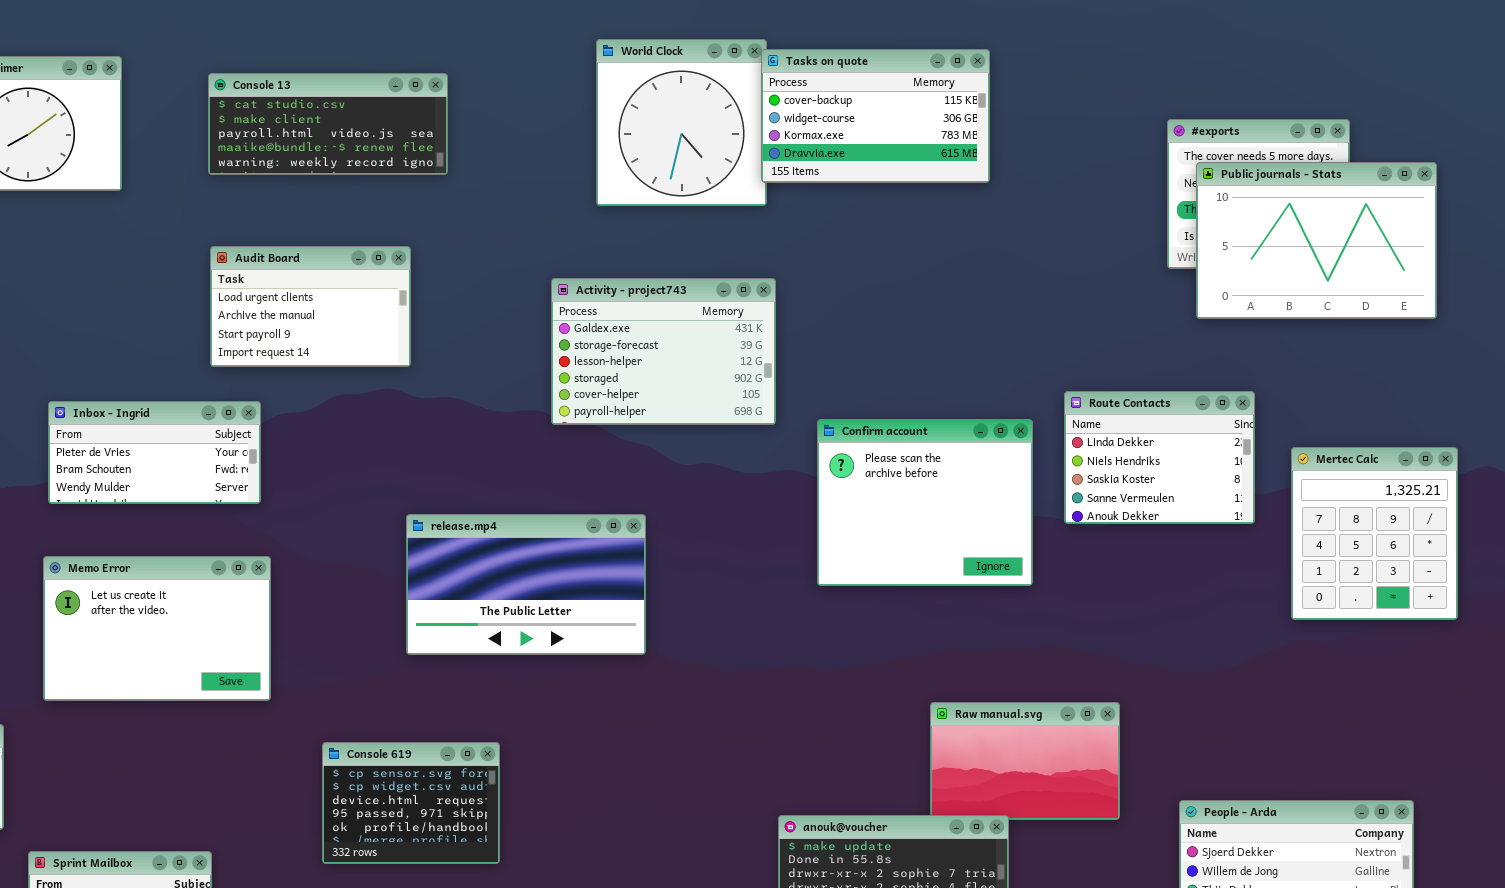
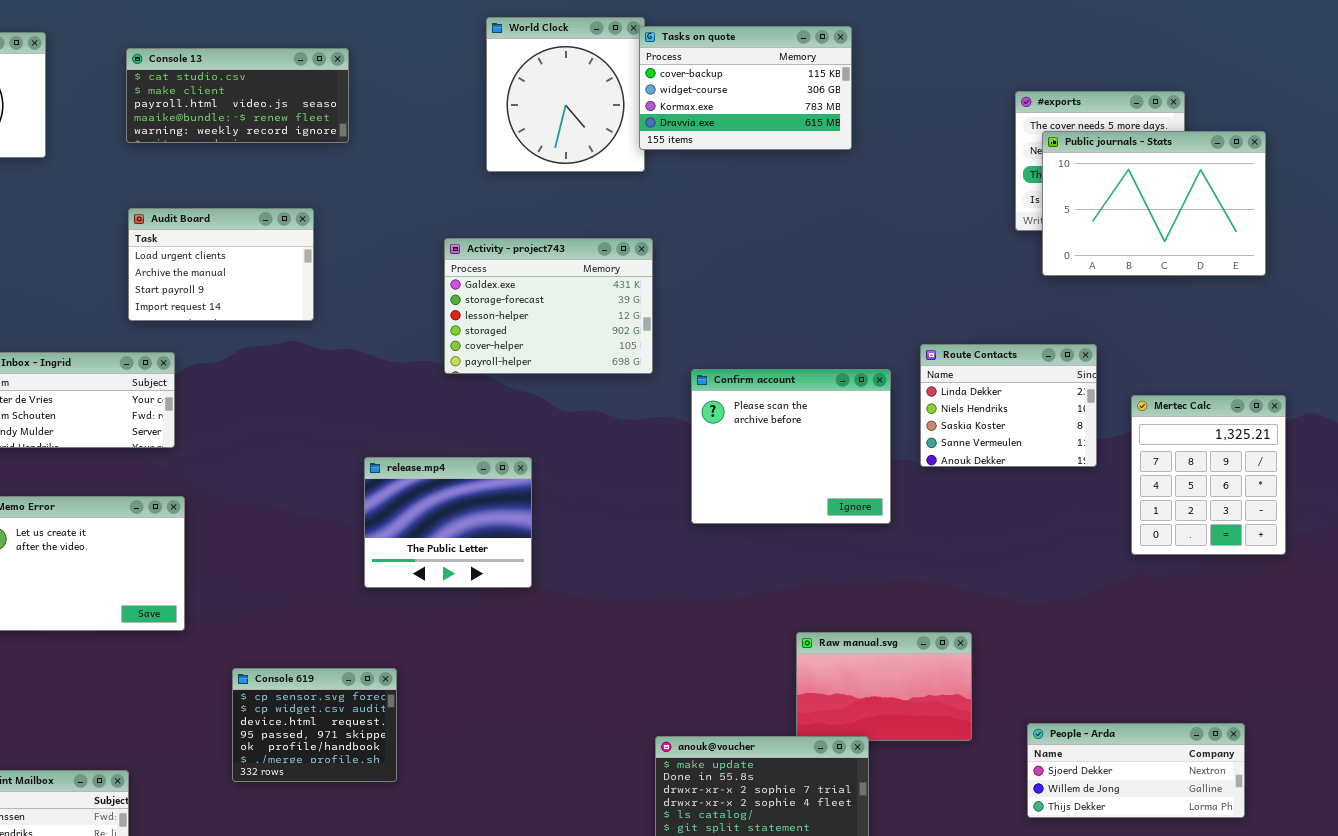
release.mp4: [406,514,646,655] -> [364,457,532,588], resized

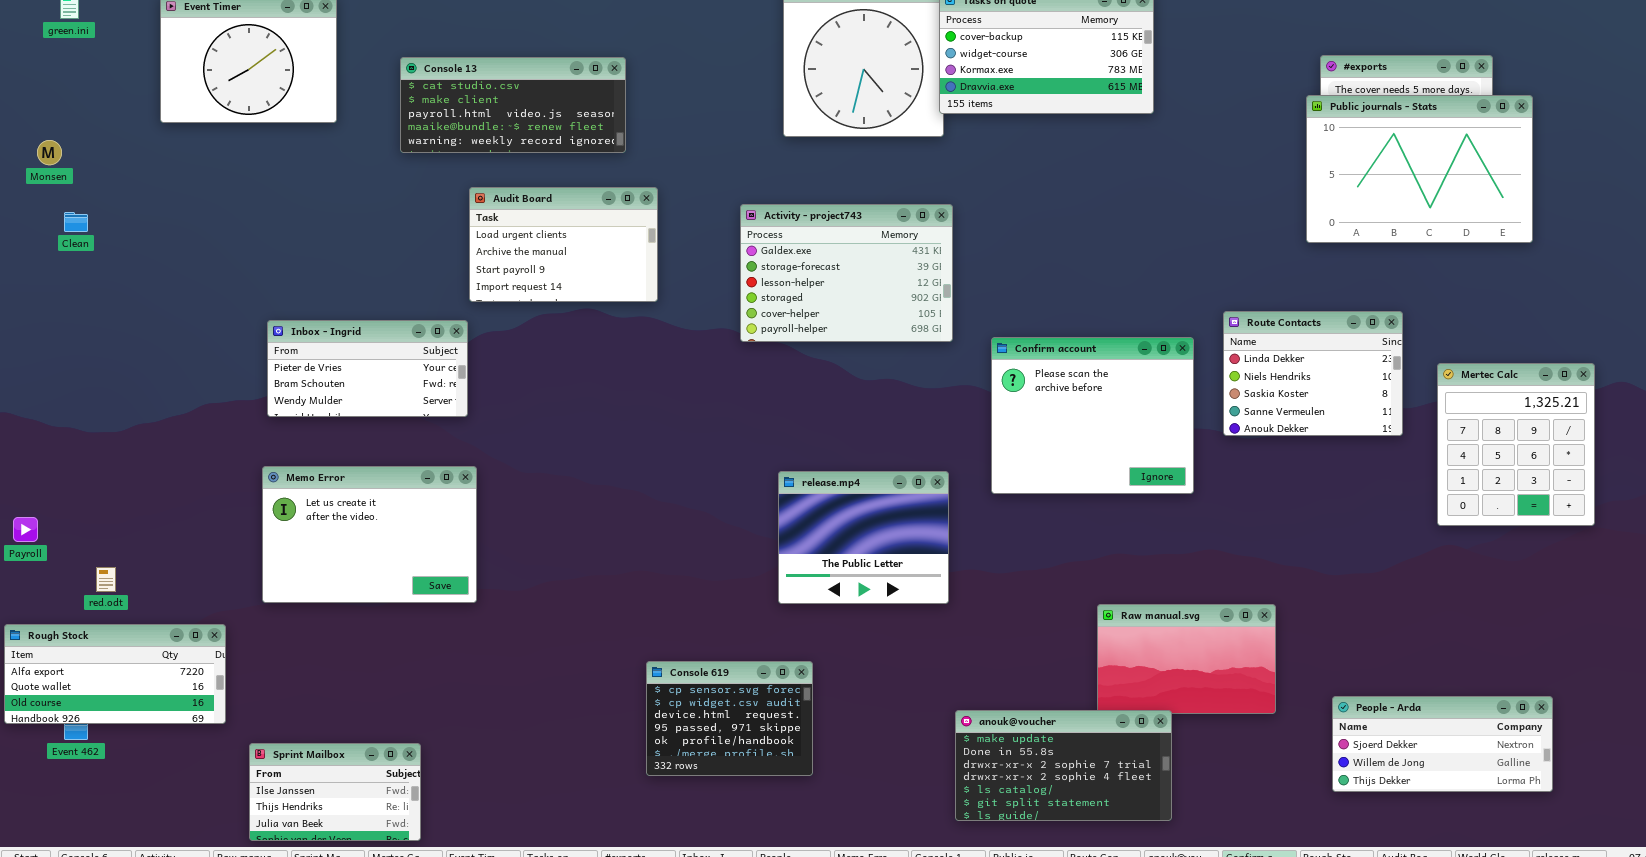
Console 13: [126,48,349,143] -> [400,57,626,153], moved
Public journals - Stats: [1042,131,1266,276] -> [1306,95,1533,243], moved
Audit Board: [128,208,314,321] -> [469,187,658,302], moved
release.mp4: [364,457,532,588] -> [778,471,949,604], moved
Console 619: [232,668,397,782] -> [646,661,813,776], moved

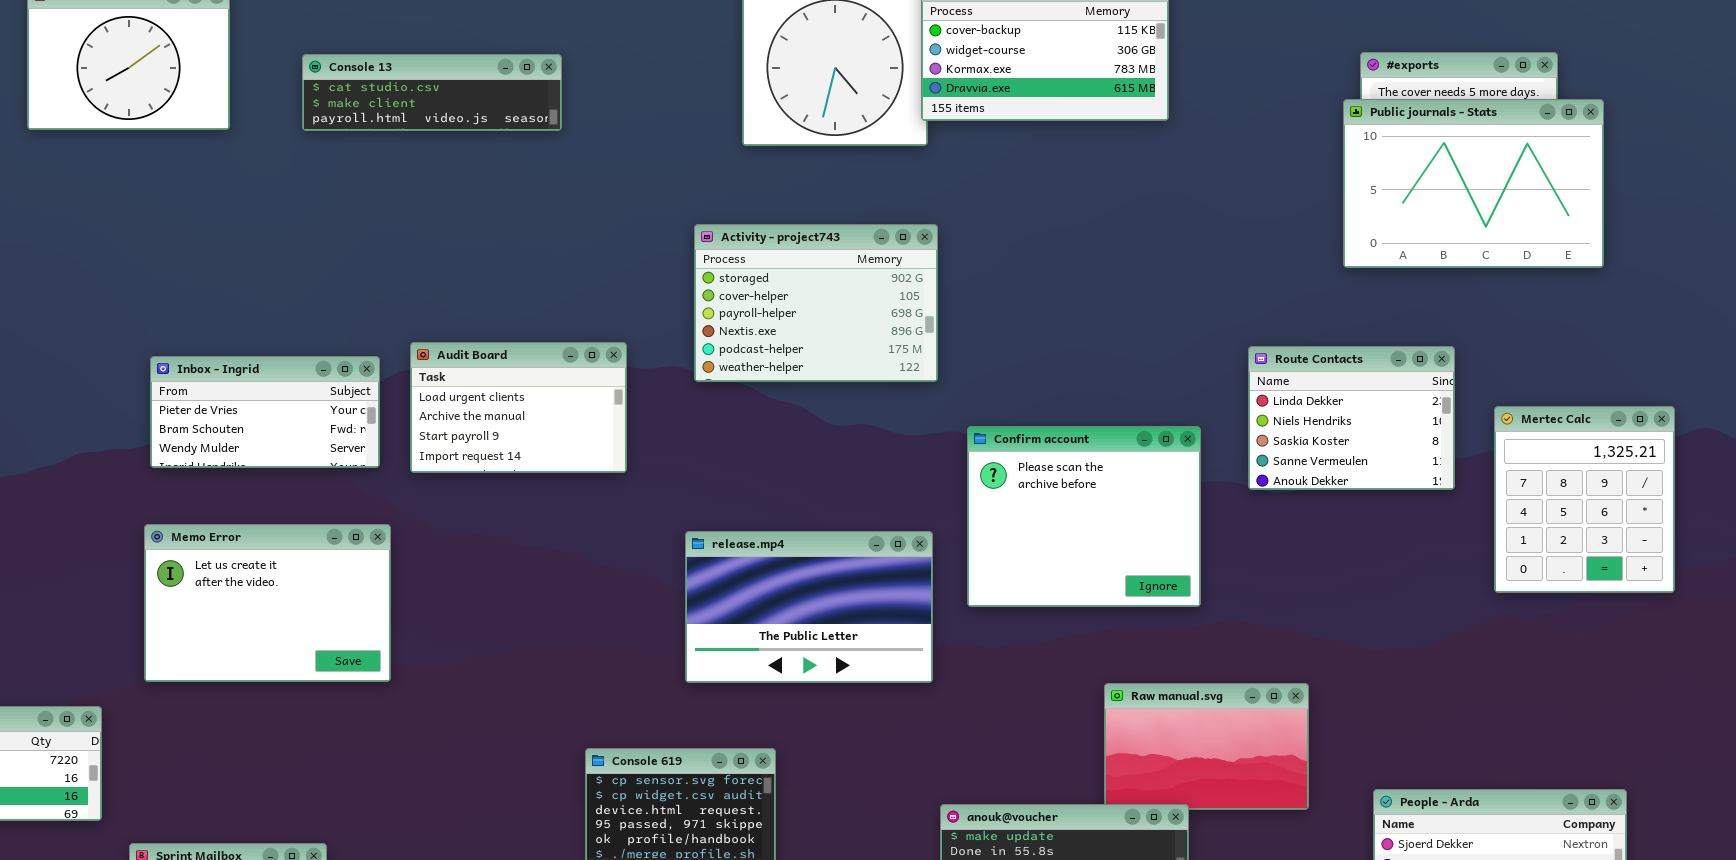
Console 13: [400,57,626,153] -> [302,54,562,131], resized
Audit Board: [469,187,658,302] -> [410,342,627,473], moved
Activity - project743: [740,204,953,342] -> [694,224,938,382], scrolled down 3 rows
Confirm account: [991,337,1194,494] -> [967,426,1201,607], moved
release.mp4: [778,471,949,604] -> [685,531,933,683], resized

